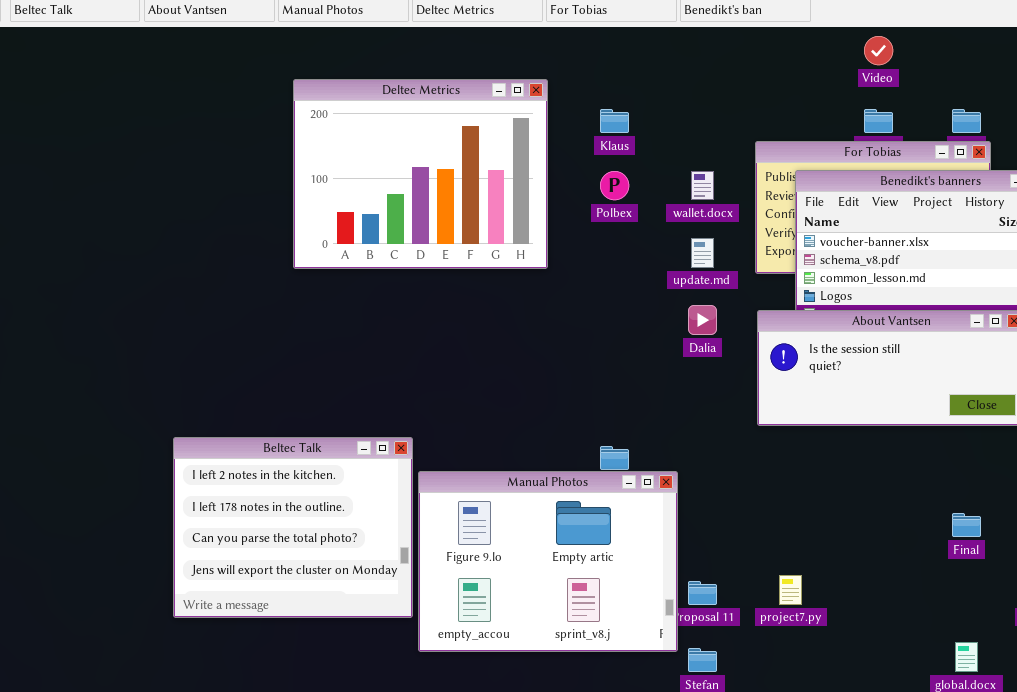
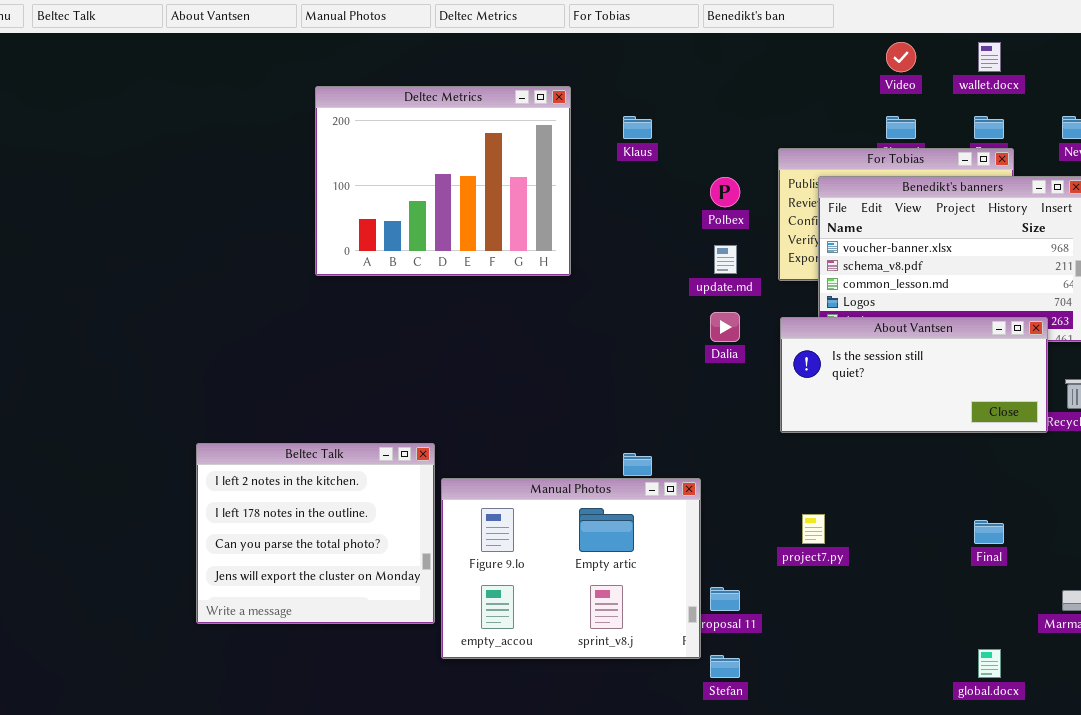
Polbex: [600,171,629,200] -> [710,177,740,207], moved
wallet.docx: [691,171,714,200] -> [978,42,1001,72], moved
project7.py: [779,575,802,605] -> [802,514,825,544], moved

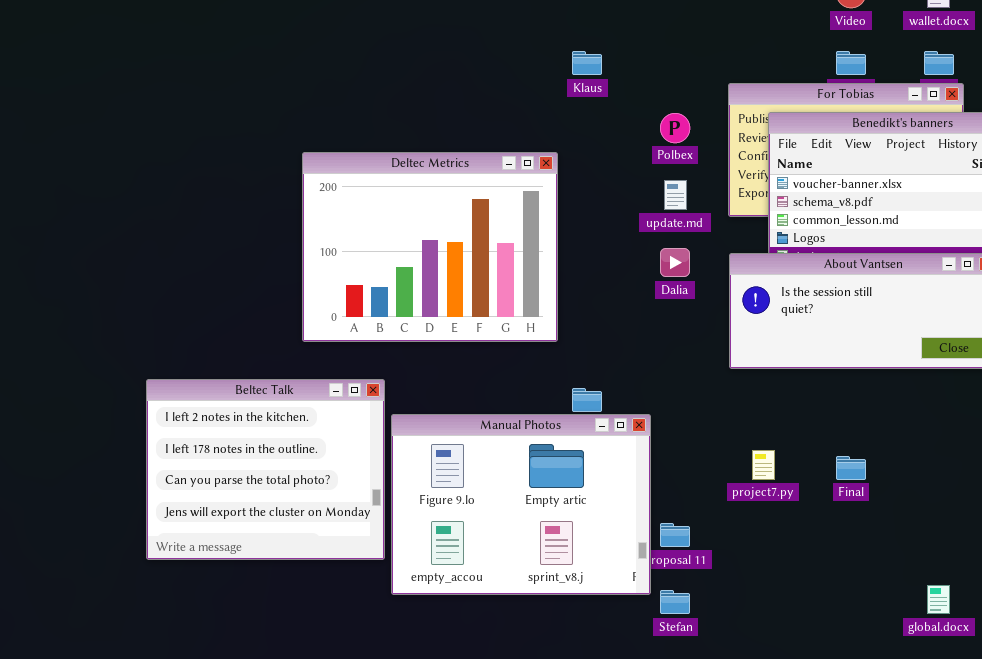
Deltec Metrics: [315,86,571,276] -> [302,152,558,342], moved
Final: [974,520,1004,544] -> [836,456,866,480], moved

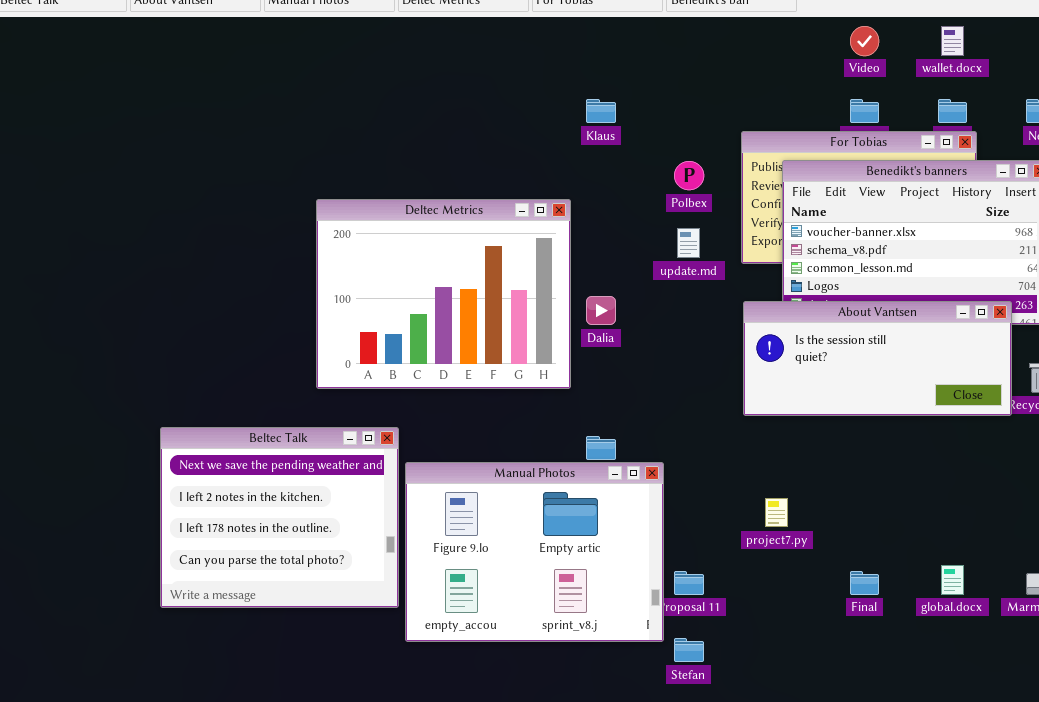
Dalia: [660,248,690,277] -> [586,296,616,325], moved
Beltec Talk: [146,379,385,560] -> [160,427,399,608], scrolled up 1 row
Final: [836,456,866,480] -> [850,571,879,595], moved
global.docx: [927,585,950,614] -> [941,565,964,595], moved

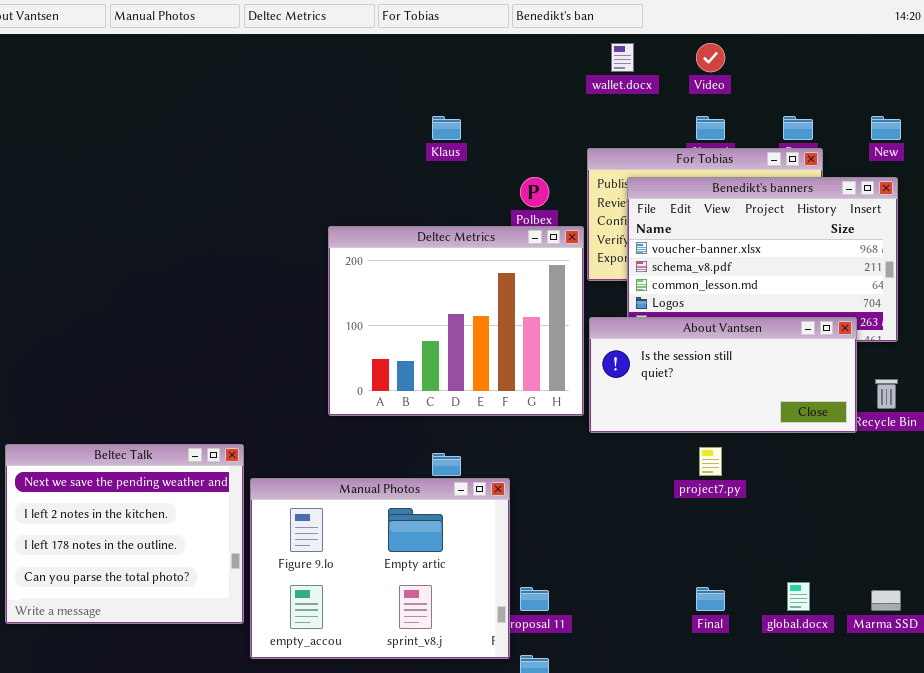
wallet.docx: [941,26,964,56] -> [611,43,634,72], moved
Deltec Metrics: [316,199,571,389] -> [328,226,584,416], moved
project7.py: [765,498,788,527] -> [699,447,722,476], moved

